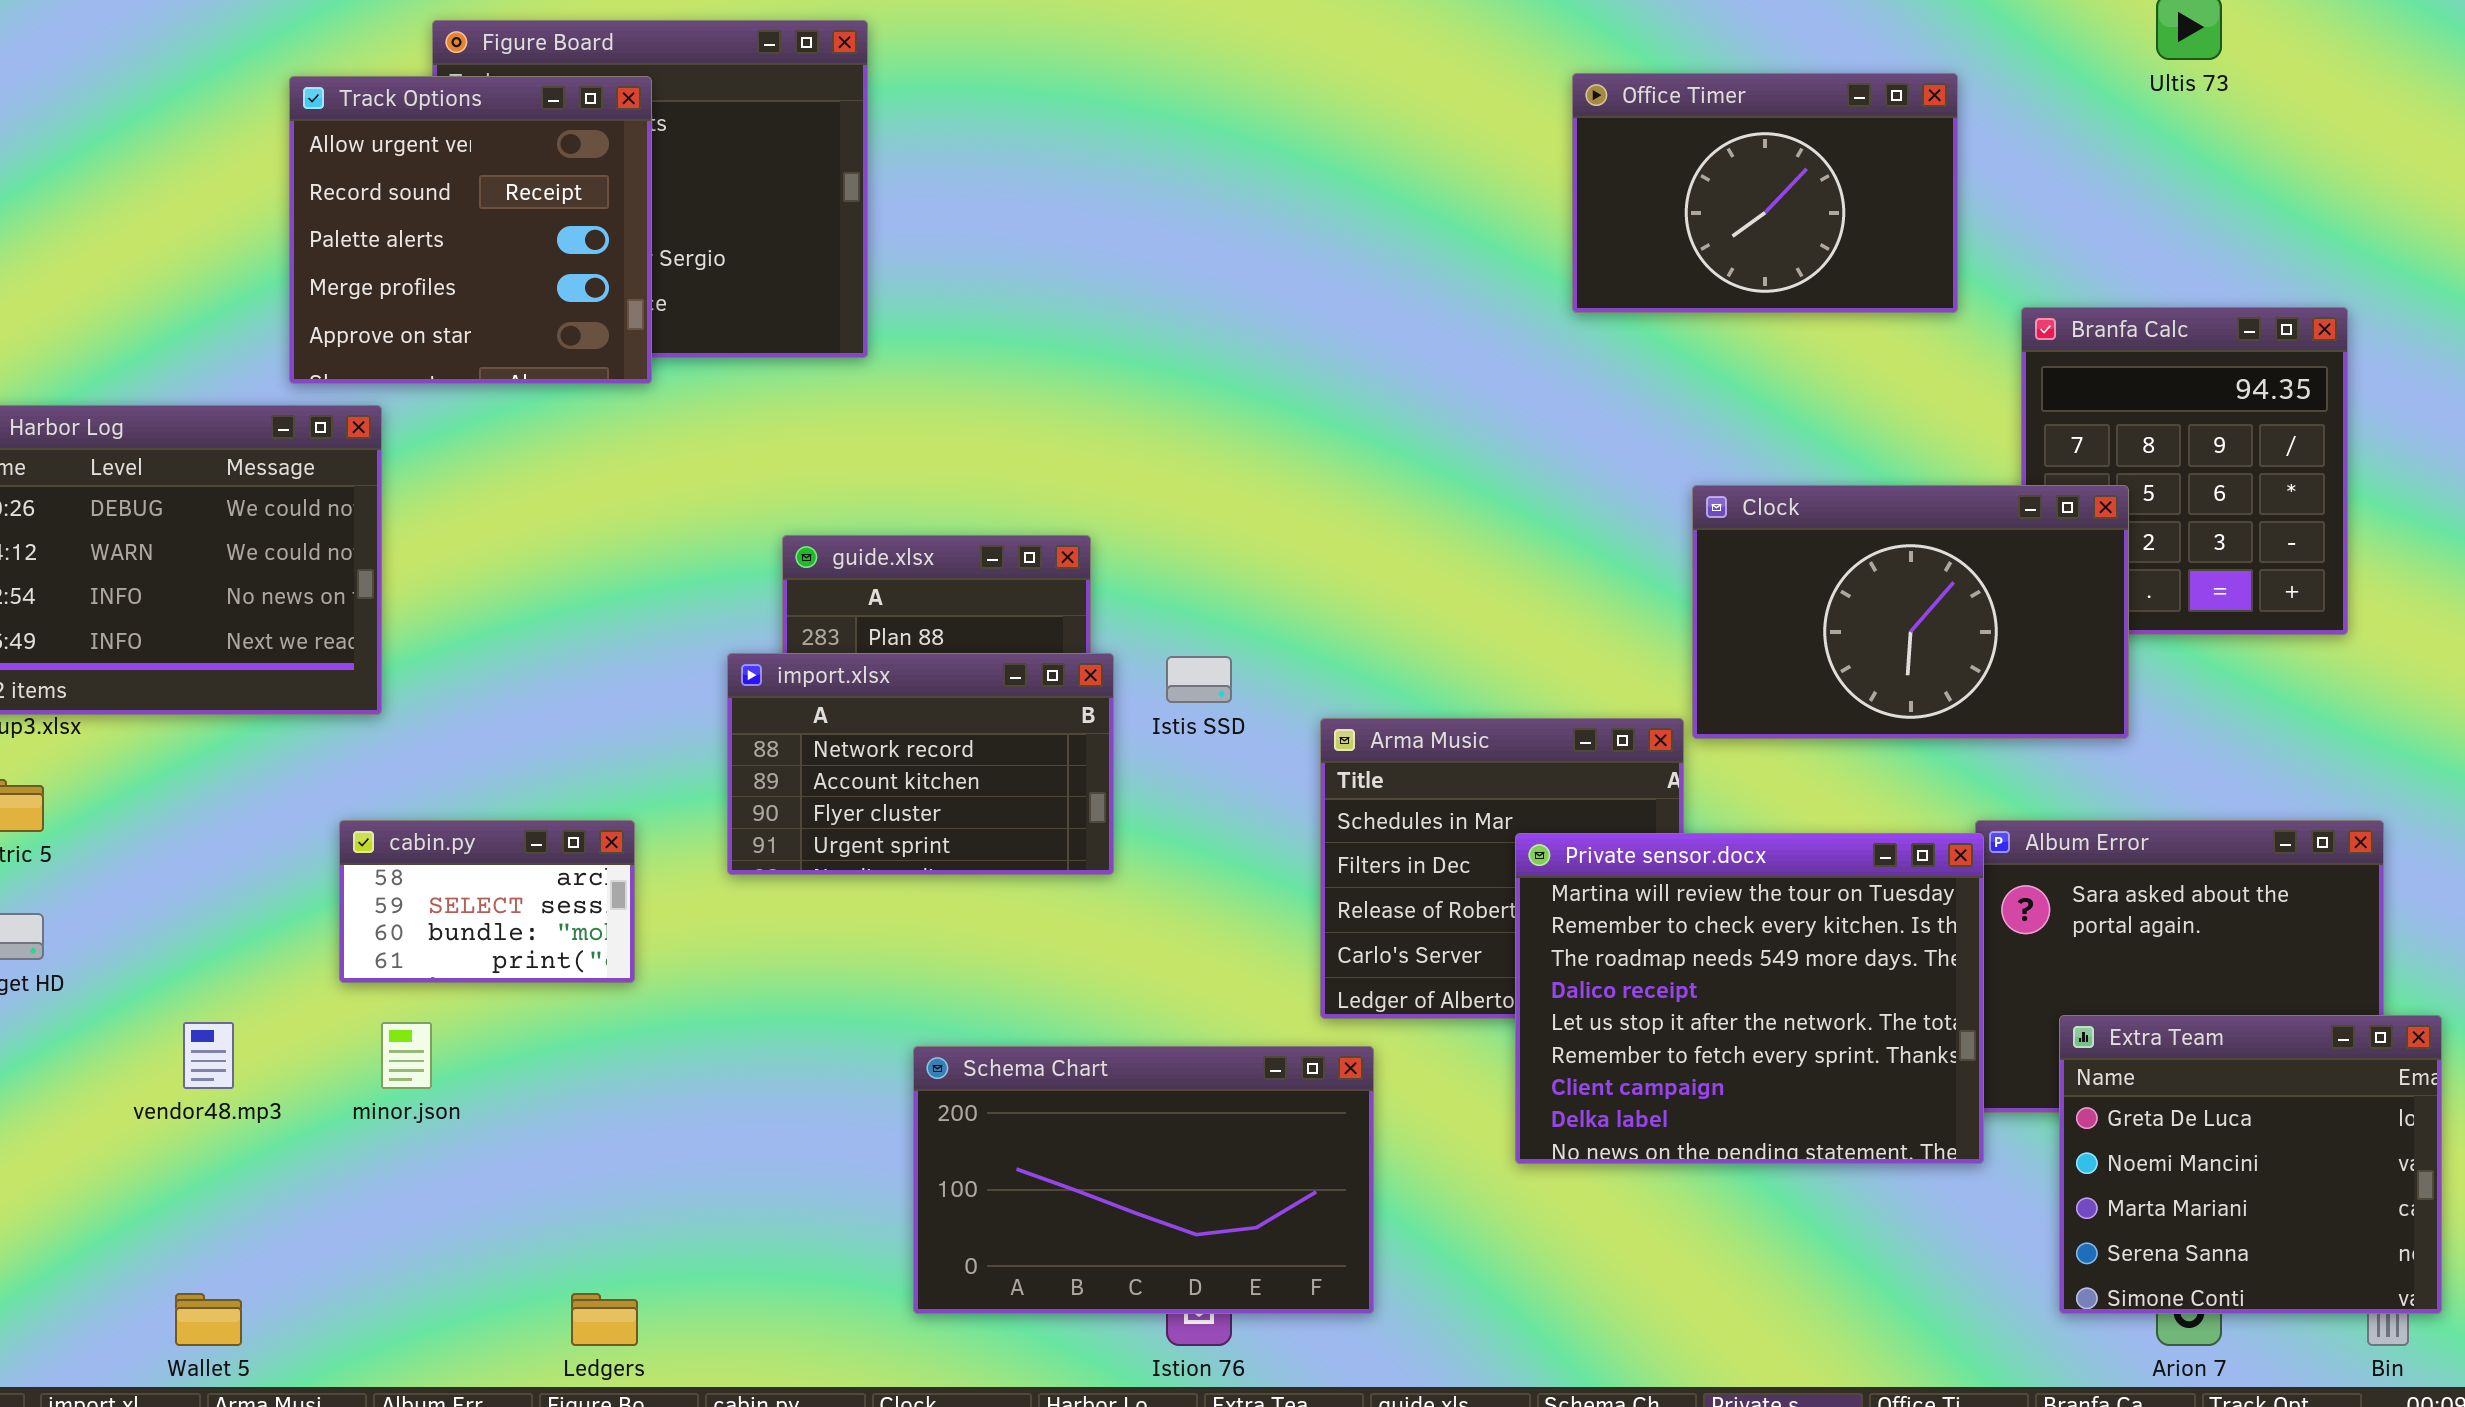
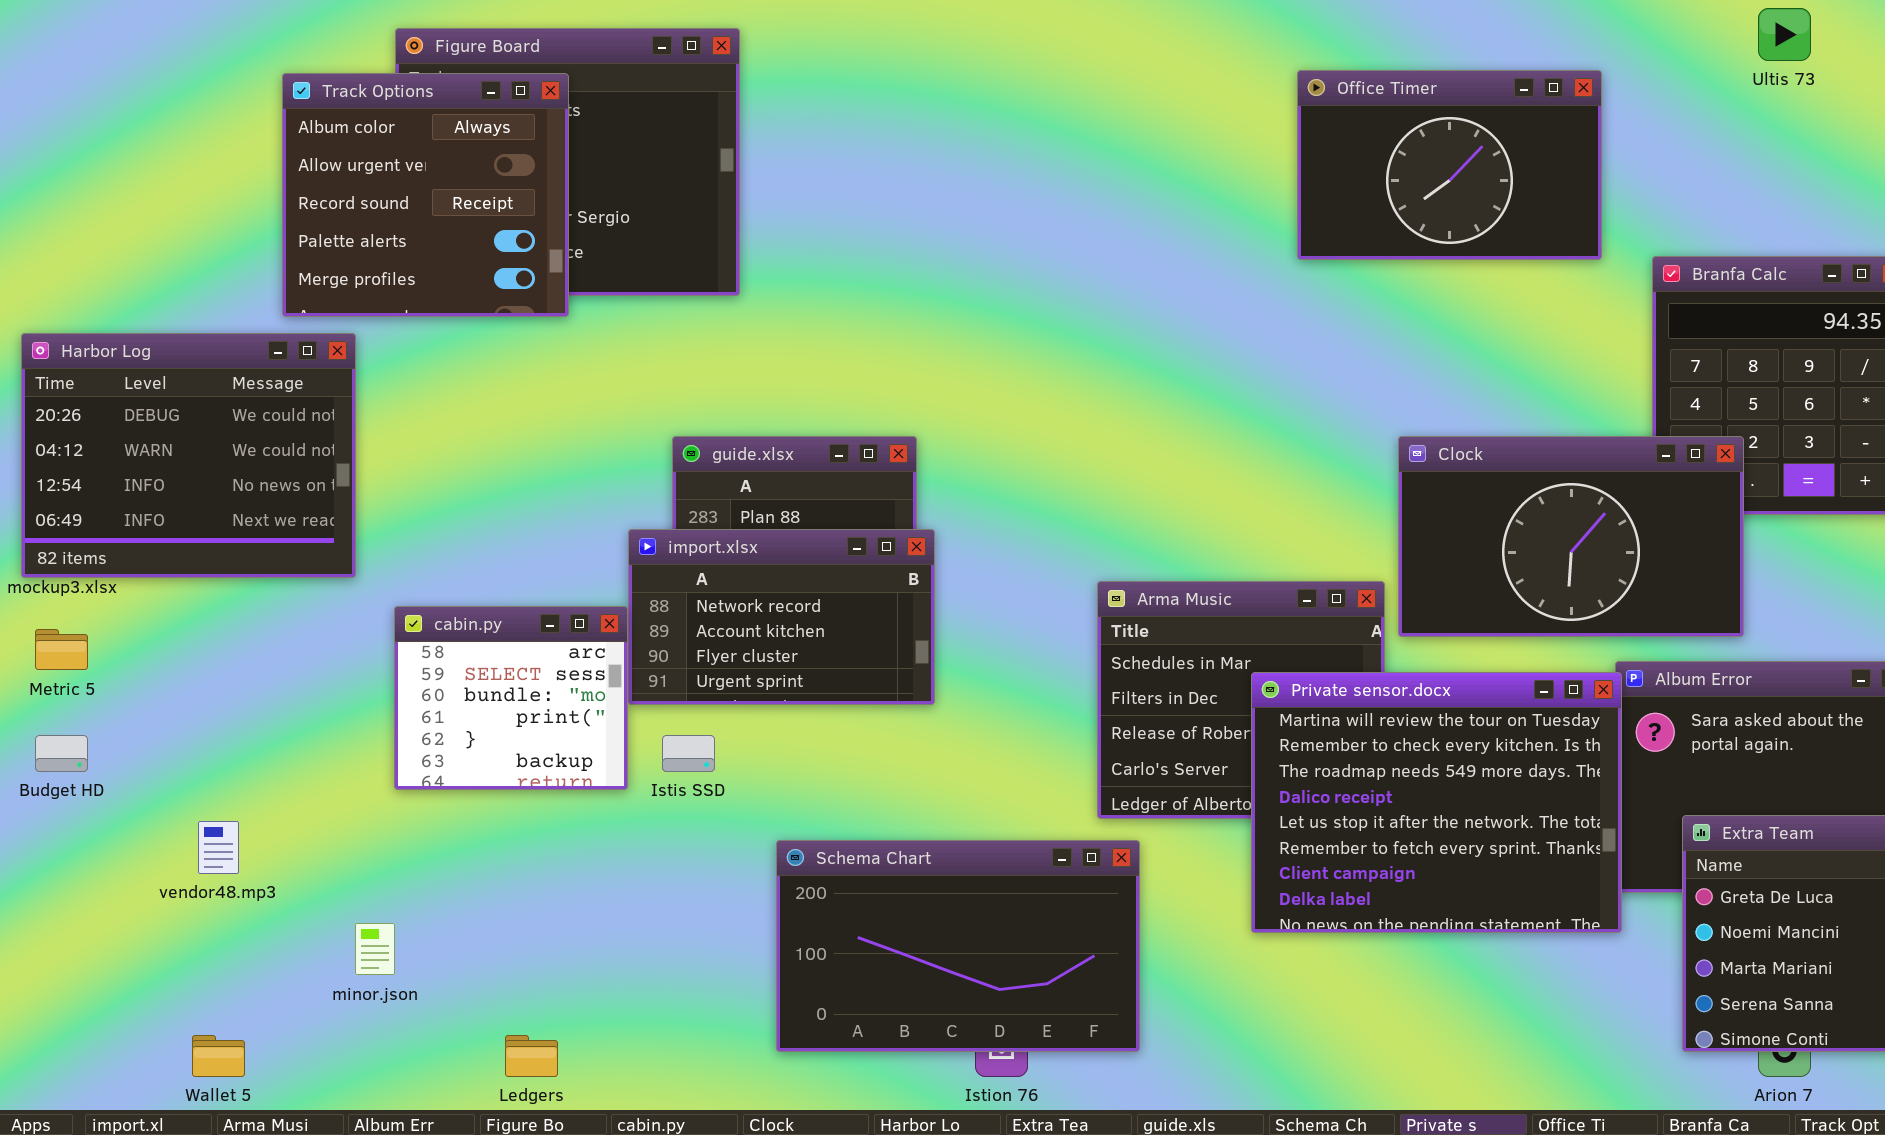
Track Options: [289,76,652,384] -> [282,73,569,317], scrolled up 1 row
Clock: [1692,485,2129,739] -> [1398,436,1744,637], moved
Istis SSD: [1166,656,1232,703] -> [662,735,715,772], moved
cabin.py: [339,820,635,983] -> [394,606,628,790], moved, resized
minor.json: [381,1022,432,1089] -> [355,923,395,975], moved

